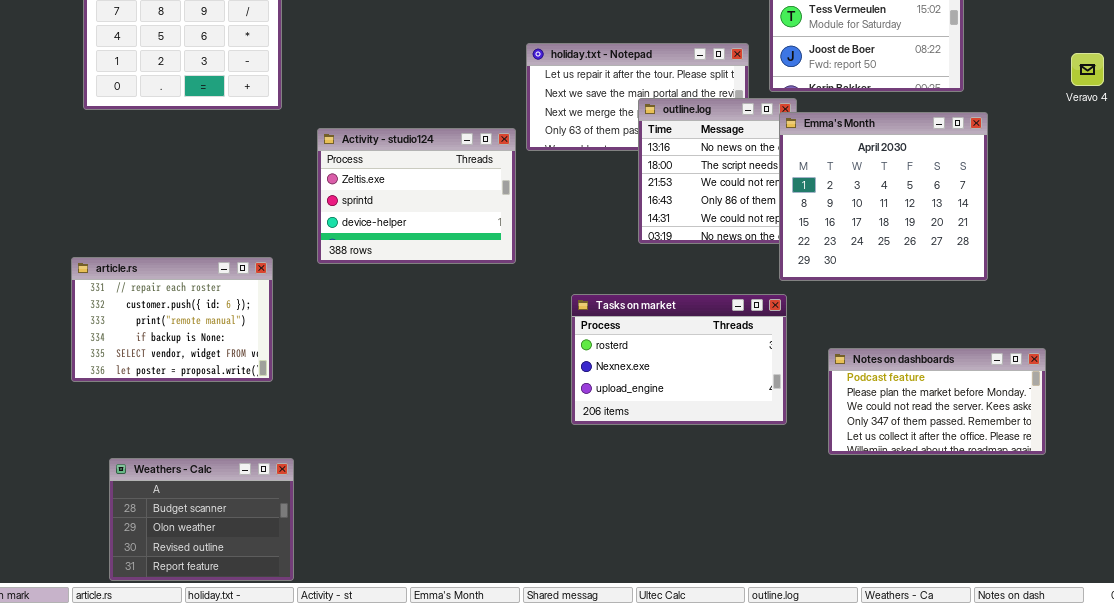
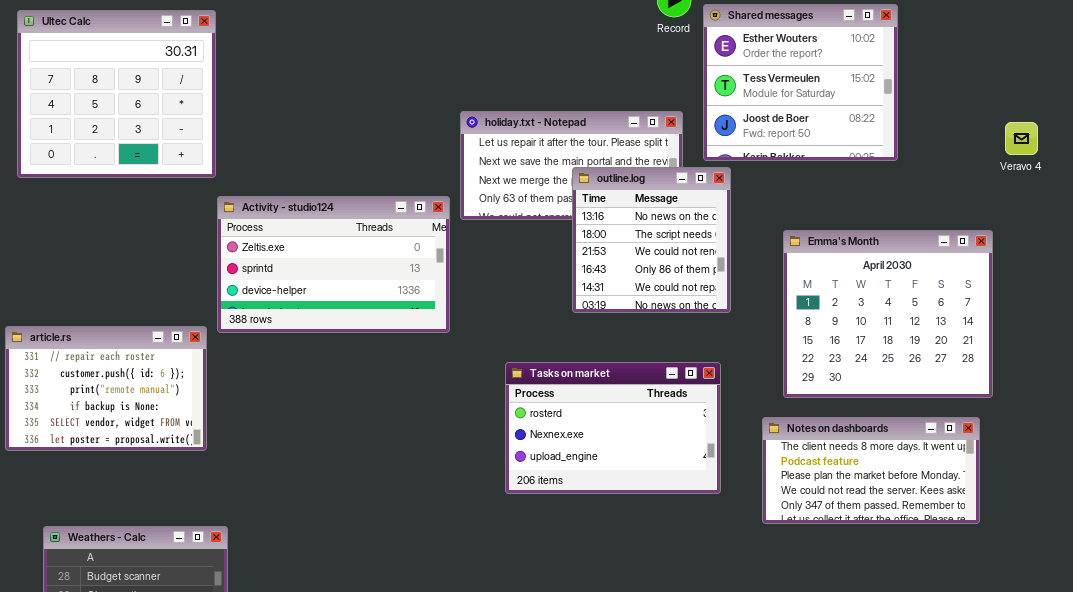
Emma's Month: [779,112,988,281] -> [783,230,993,398], moved
Activity - studio124: [317,128,516,264] -> [217,196,450,333], resized
Notes on dashboards: [828,348,1046,455] -> [762,417,980,524], scrolled up 1 row

